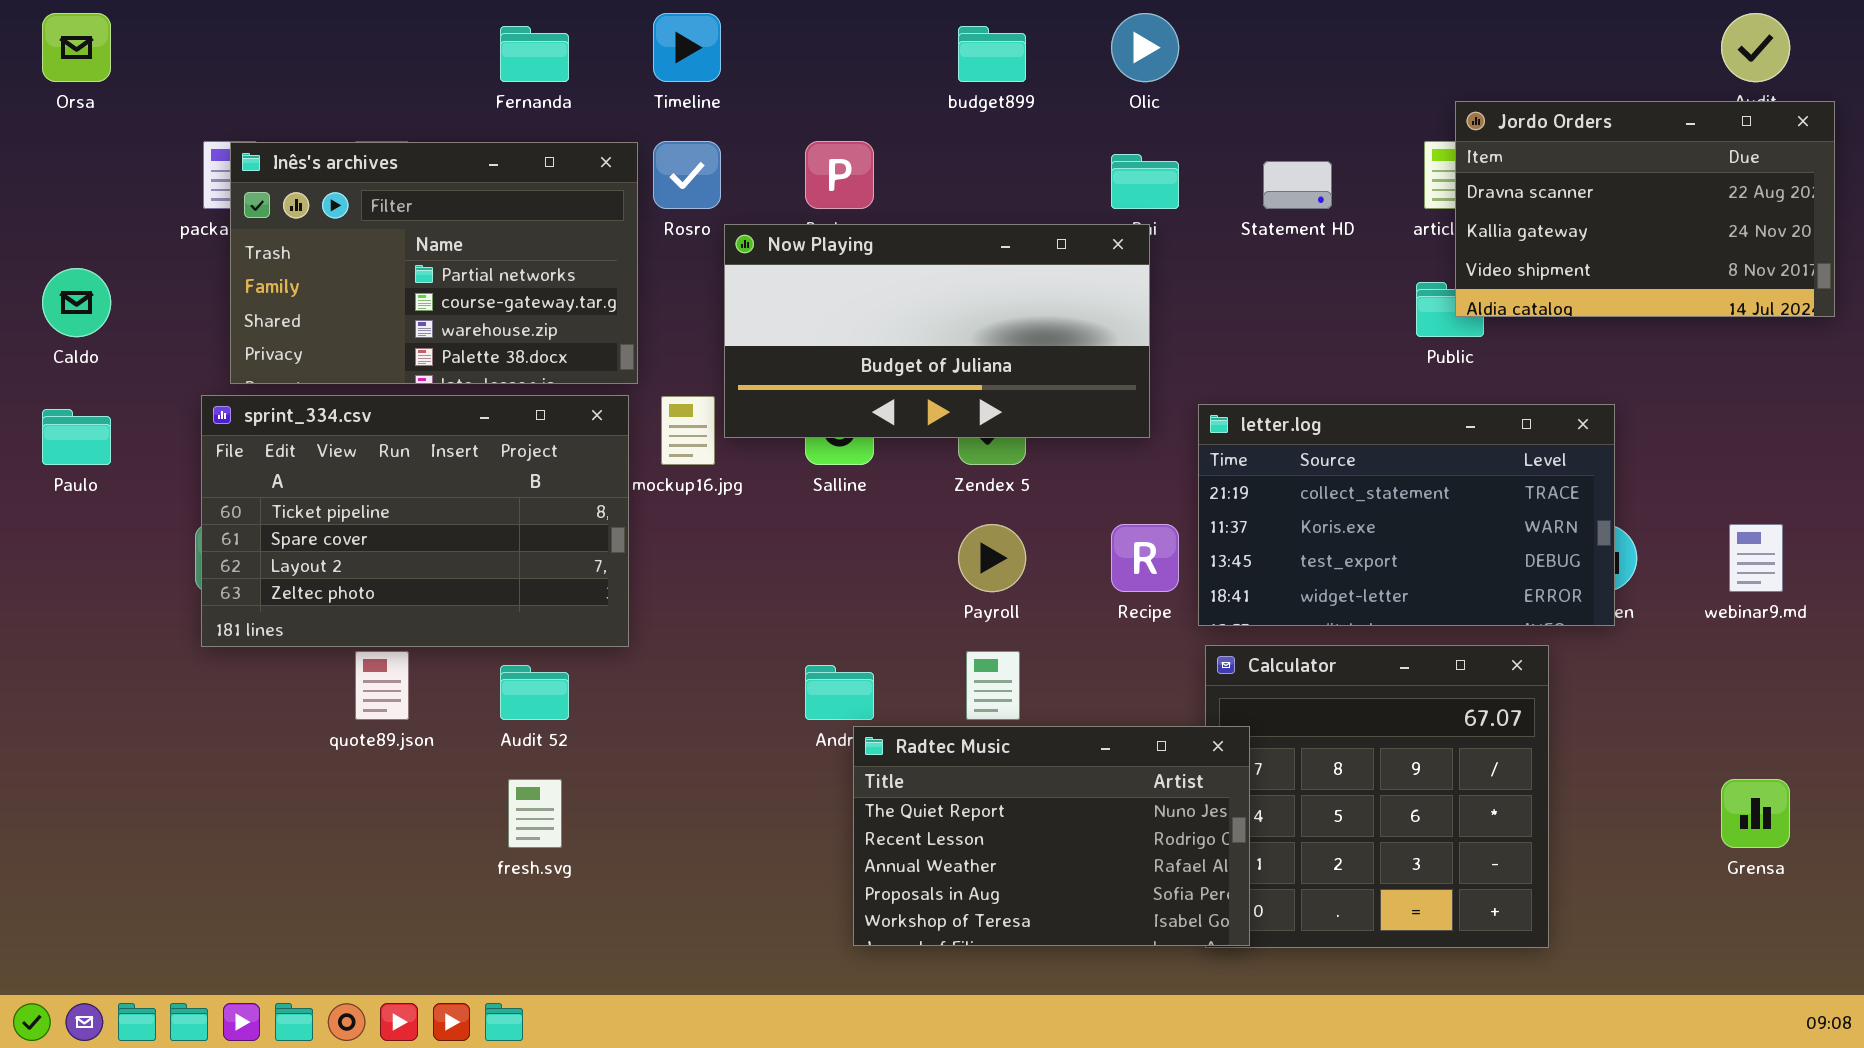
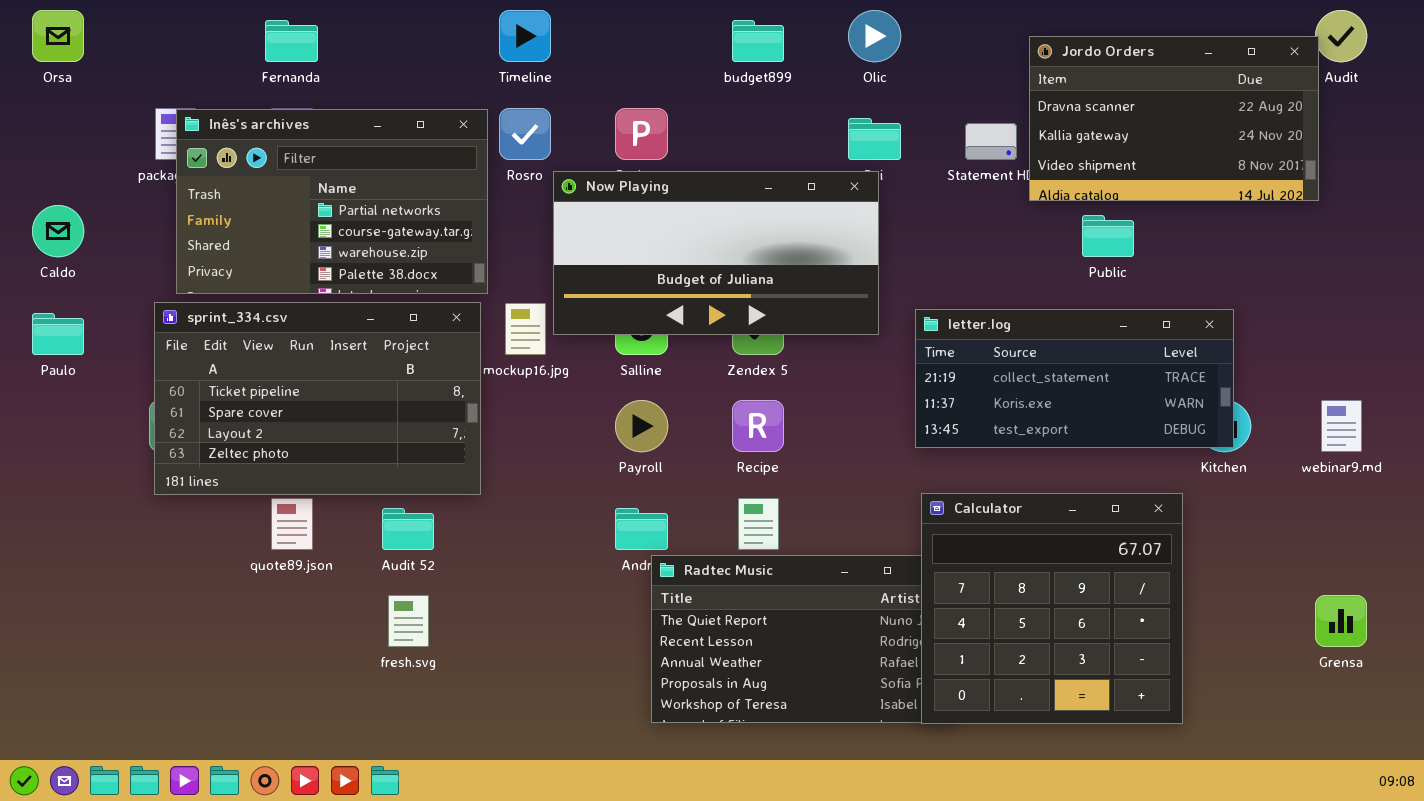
Fernanda: [500,26,569,82] -> [265,20,318,62], moved
Jordo Orders: [1455,101,1835,317] -> [1029,36,1319,201], moved
letter.log: [1198,404,1615,626] -> [915,309,1234,448], resized
Payroll: [958,524,1026,592] -> [615,400,668,452], moved
Recipe: [1111,524,1179,592] -> [732,400,784,452], moved
Calculator: [1205,645,1549,948] -> [921,493,1183,724], raised

